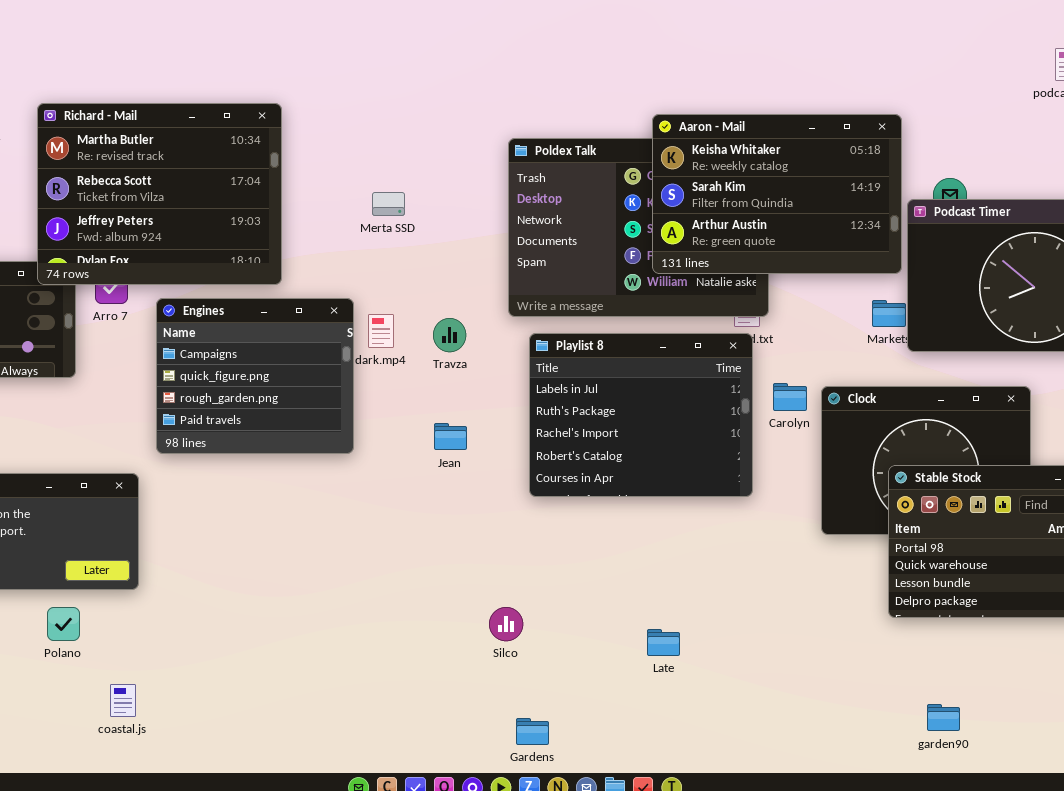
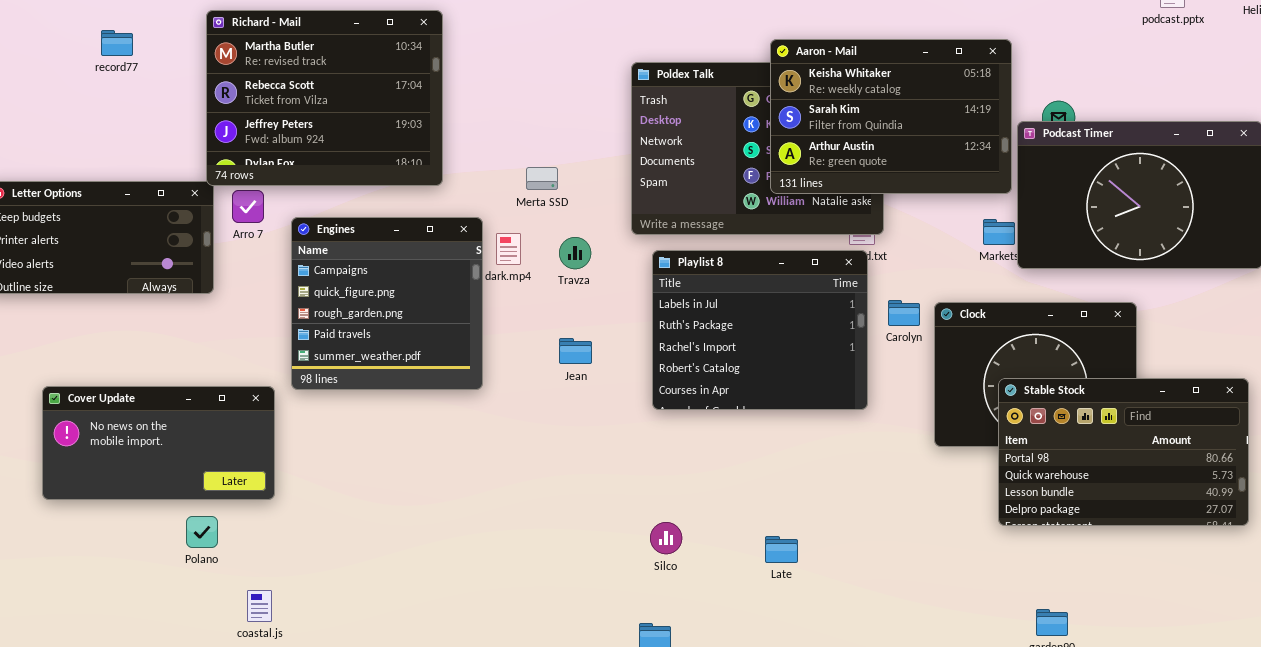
Richard - Mail: [37,103,282,285] -> [206,10,443,186], moved
Merta SSD: [372,192,405,216] -> [526,167,558,190], moved
Engines: [156,298,354,454] -> [291,217,483,390], resized
Silco: [489,607,523,641] -> [650,522,682,554], moved

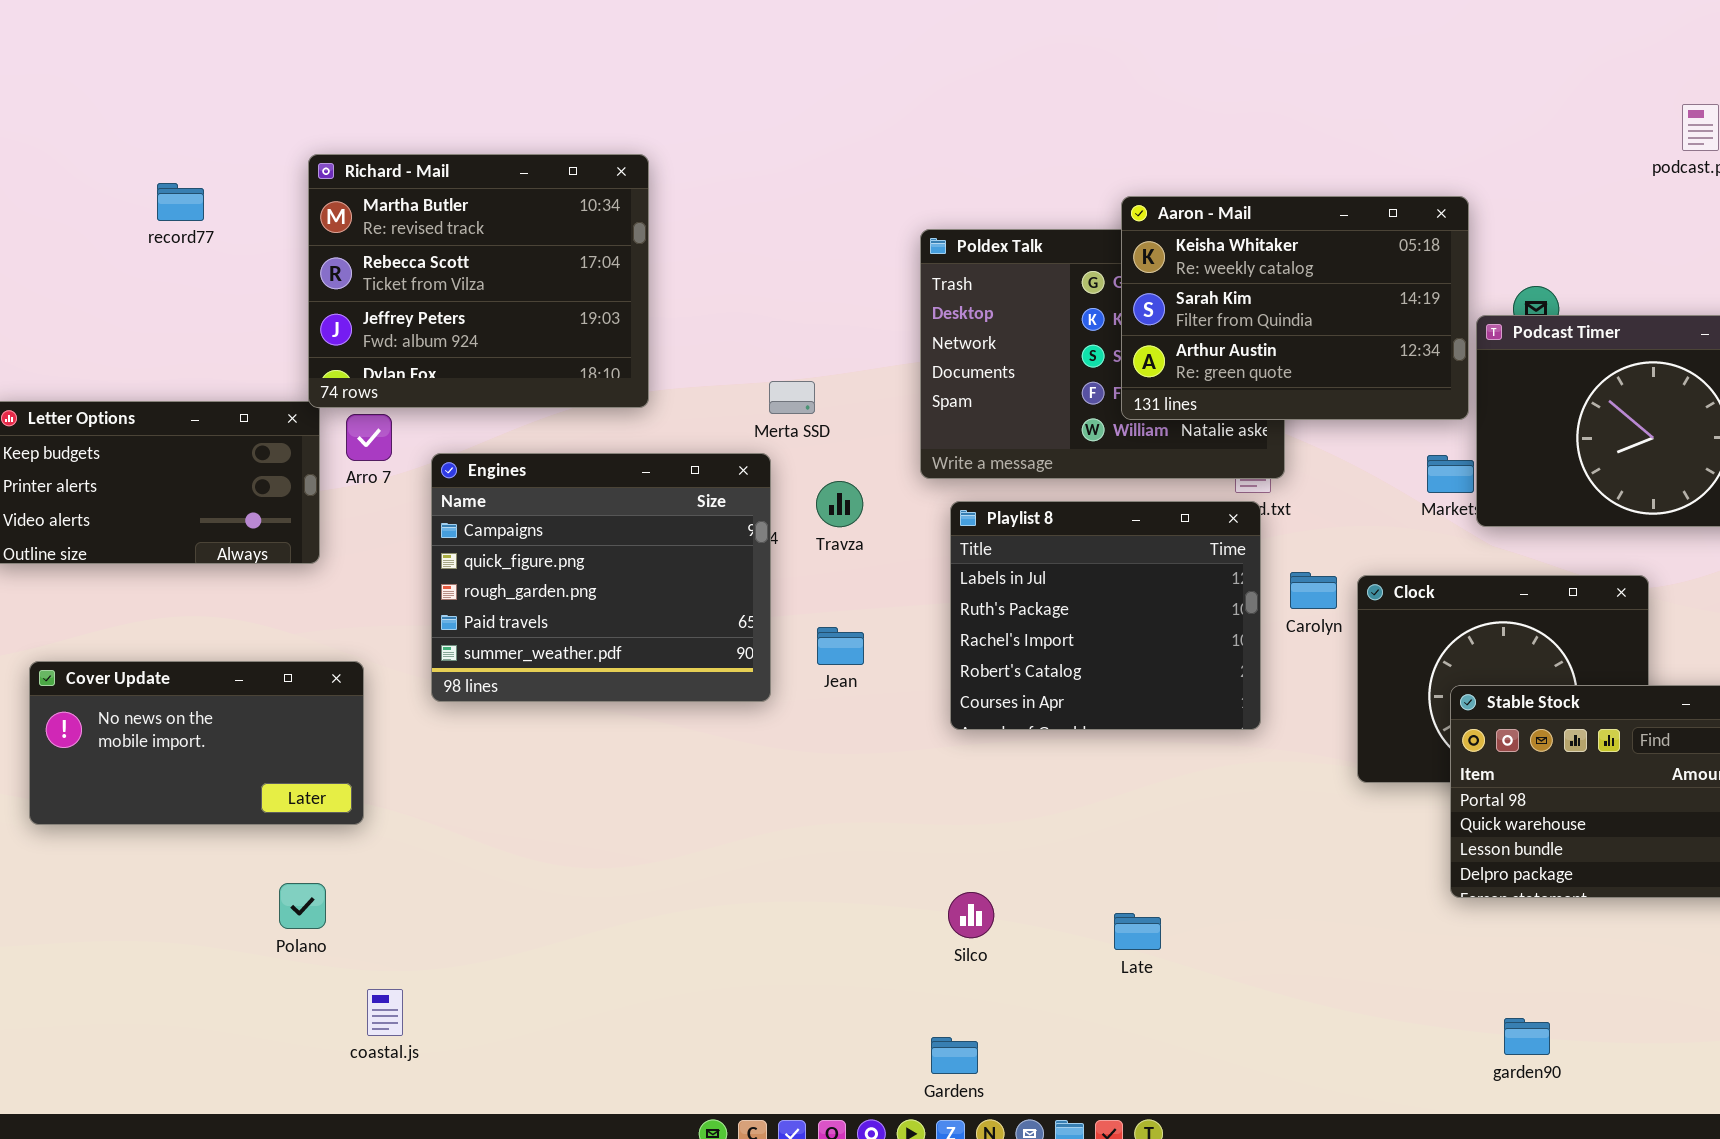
Engines: [291,217,483,390] -> [431,453,771,702], resized
Cover Update: [42,386,275,500] -> [29,661,364,825], moved

